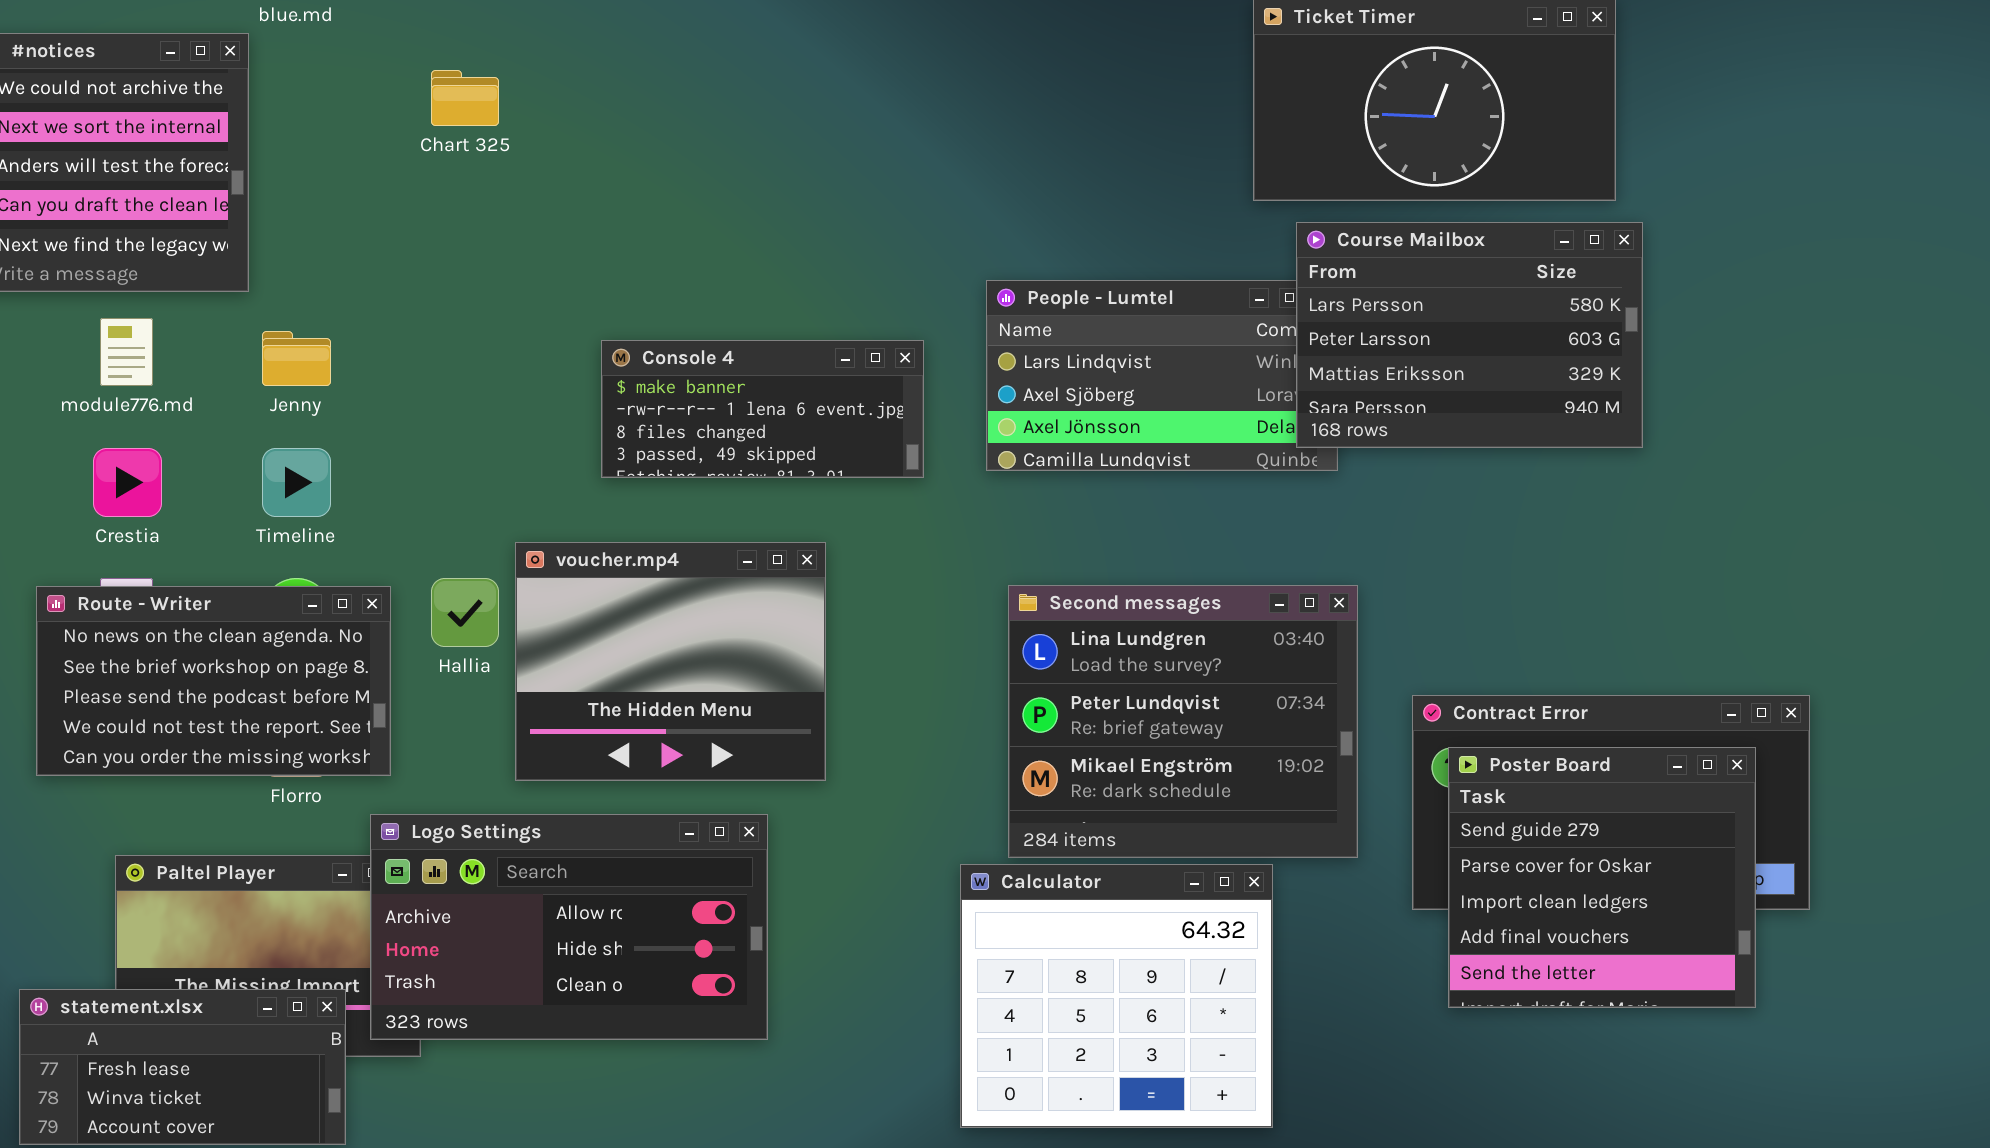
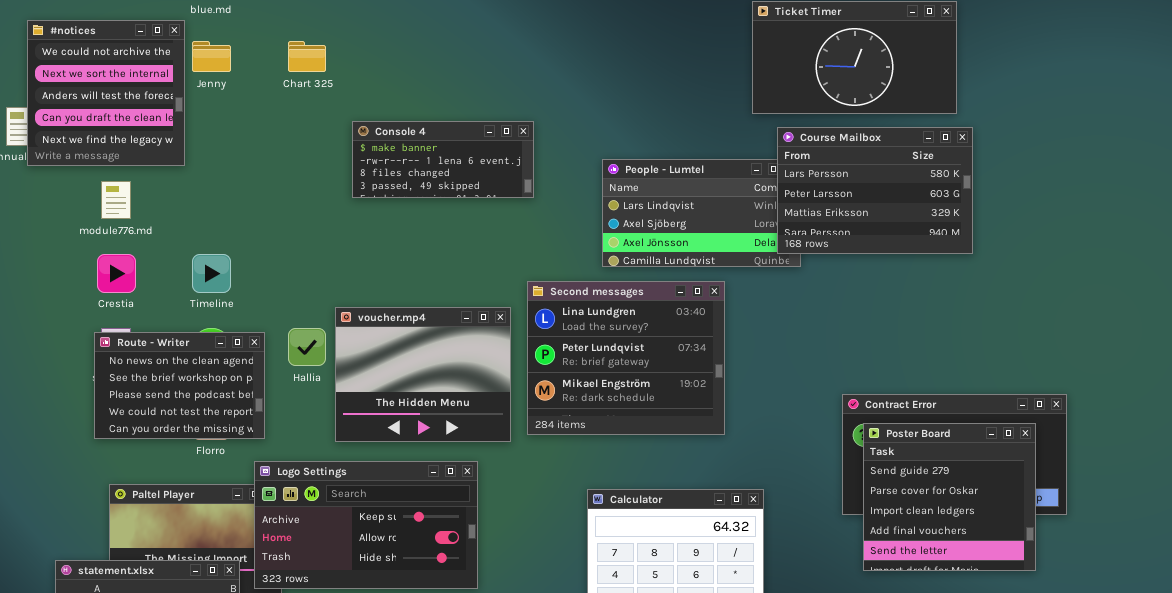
Jenny: [262,331,331,386] -> [192,41,231,72], moved
Console 4: [601,340,924,478] -> [352,121,534,198], moved
Second messages: [1008,585,1358,858] -> [527,281,725,435], moved
Route - Writer: [36,586,391,776] -> [94,332,265,439], resized
Logo Settings: [370,814,768,1040] -> [254,461,478,589], scrolled up 1 row

